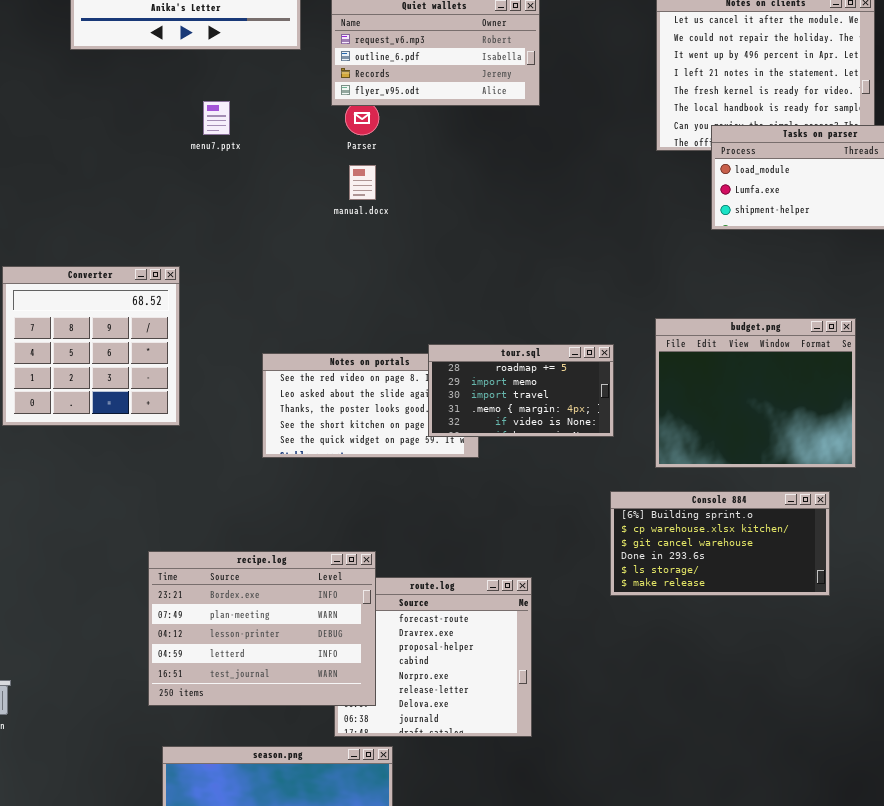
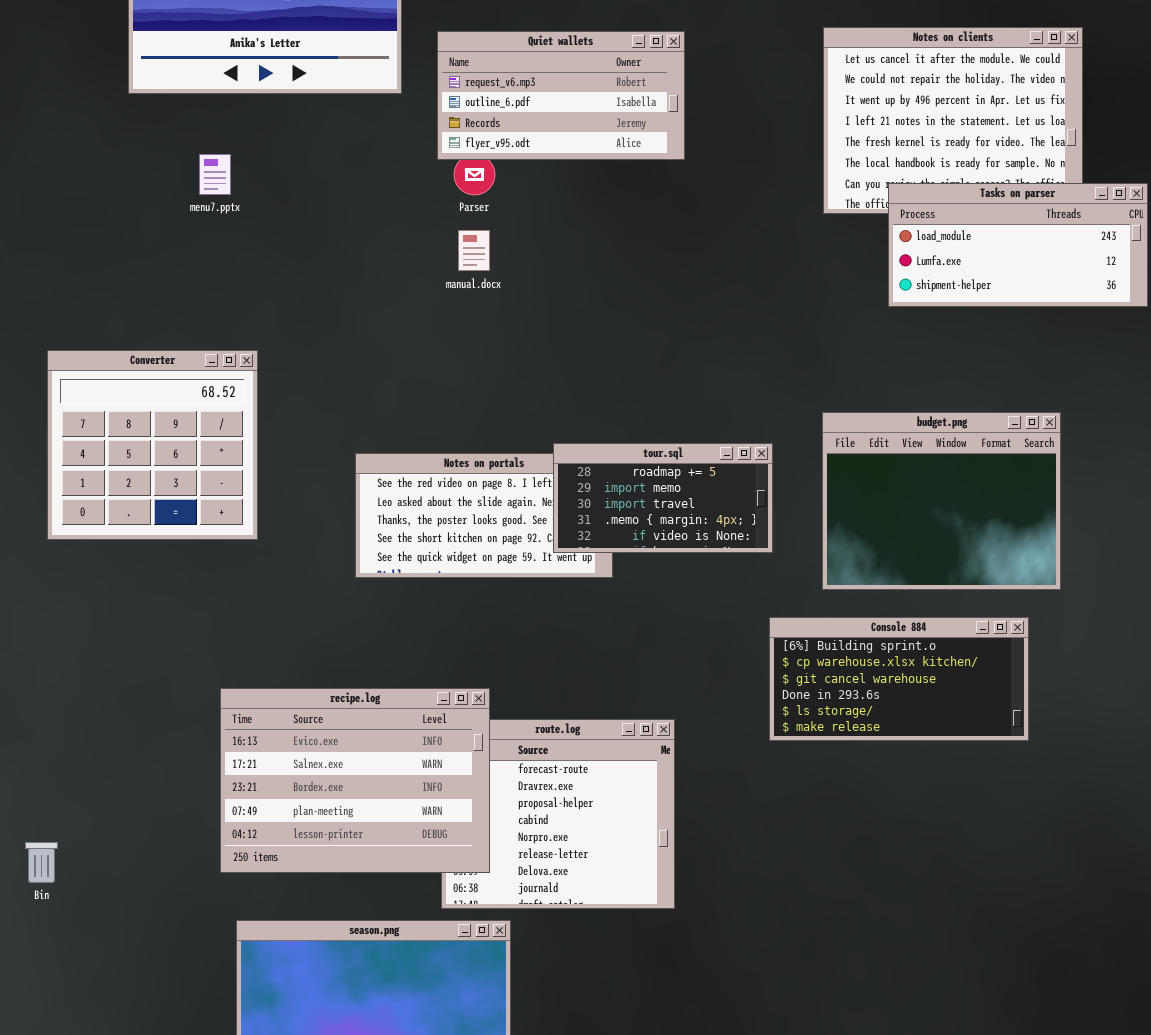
menu7.pptx: [203,101,230,135] -> [199,154,231,195], moved
recipe.log: [148,551,376,706] -> [220,688,490,873], scrolled up 2 rows

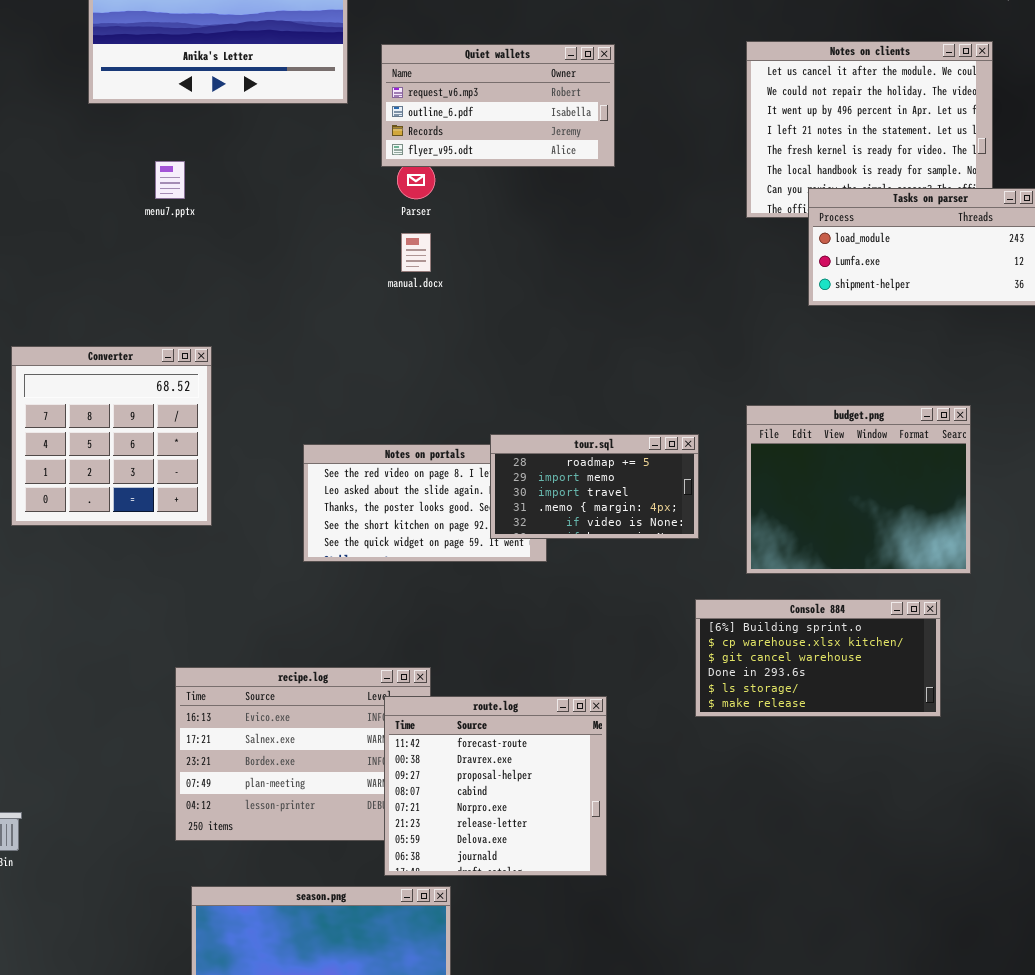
route.log: [441,719,675,909] -> [384,696,607,876], raised

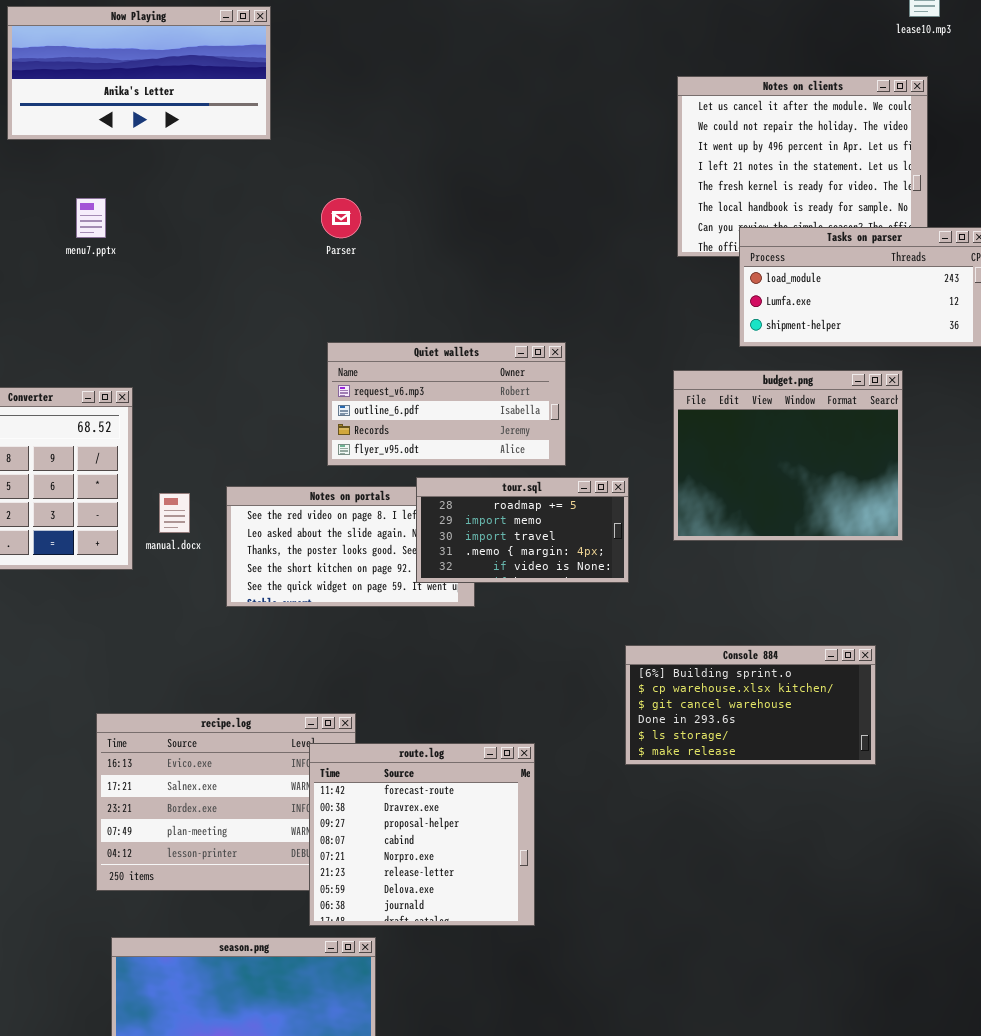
Quiet wallets: [381,44,615,167] -> [327,342,566,466], moved
manual.docx: [401,233,431,272] -> [159,493,190,533], moved
budget.png: [746,405,971,574] -> [673,370,903,541], moved

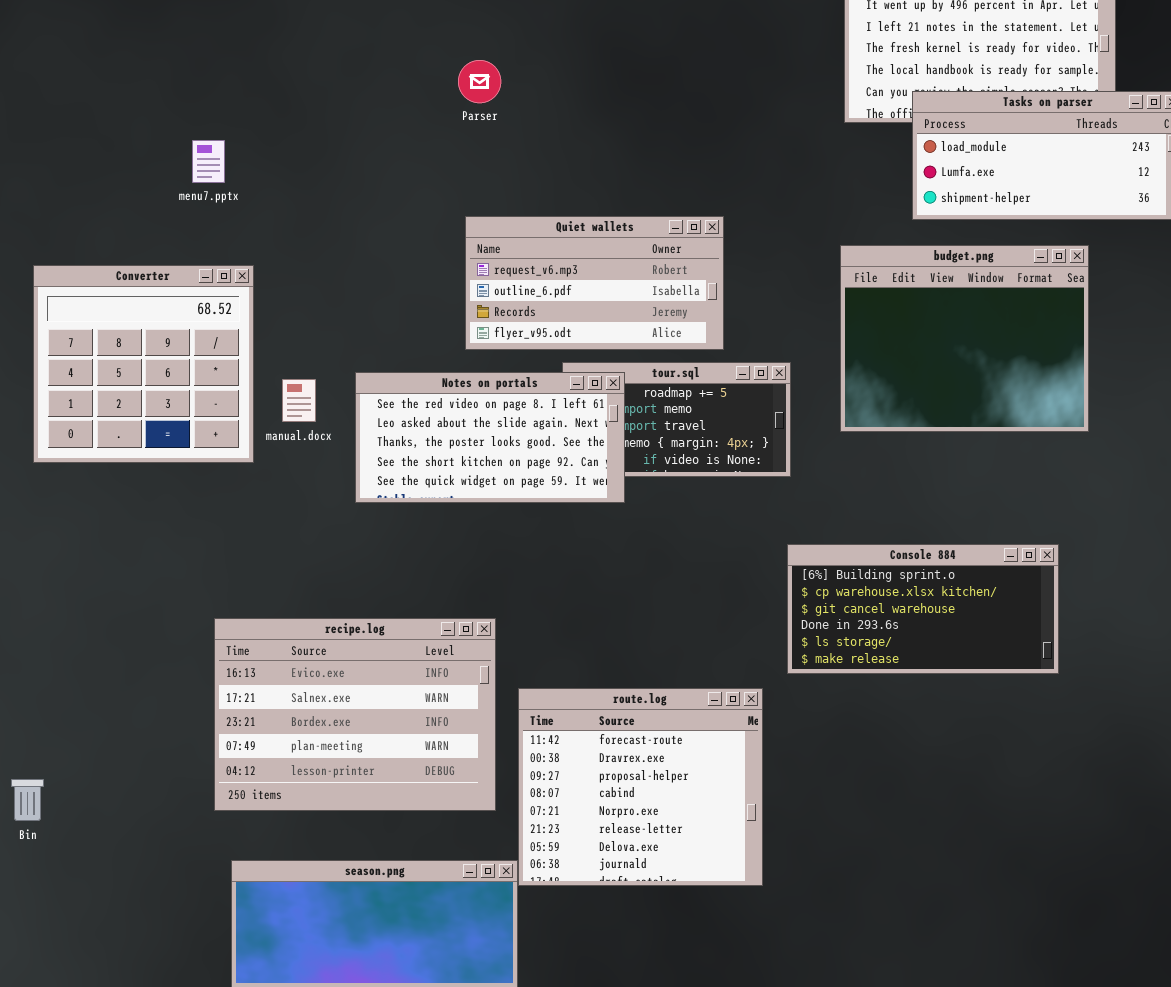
menu7.pptx: [76,198,106,238] -> [192,140,225,183], moved
Notes on portals: [226,486,475,607] -> [355,372,625,503], raised
route.log: [309,743,535,926] -> [518,688,763,886], moved

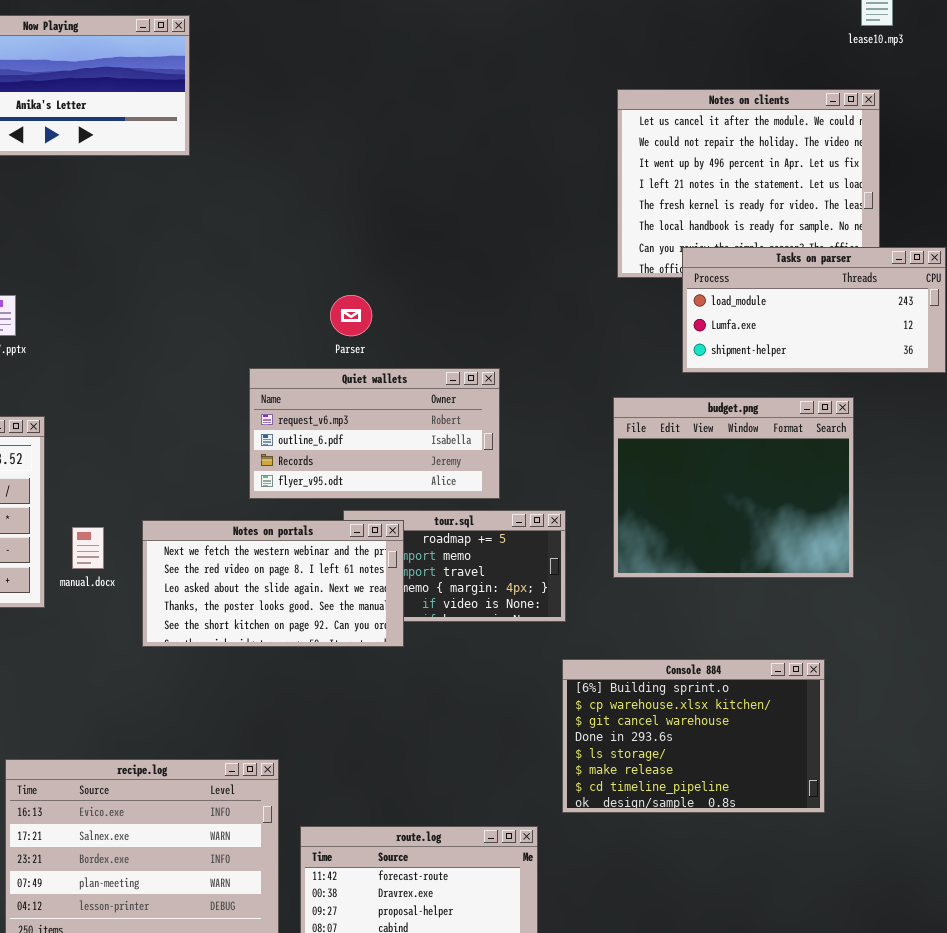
Parser: [458,60,501,103] -> [330,295,372,336], moved
Notes on portals: [355,372,625,503] -> [142,520,404,647], scrolled up 1 row
Console 884: [787,544,1059,674] -> [562,659,825,813], resized

